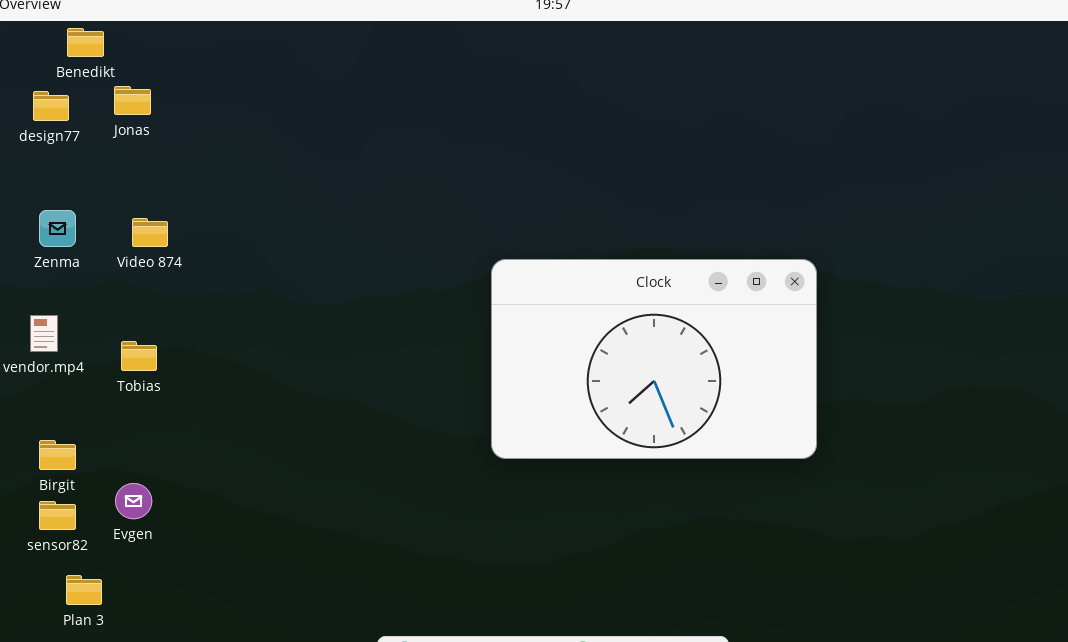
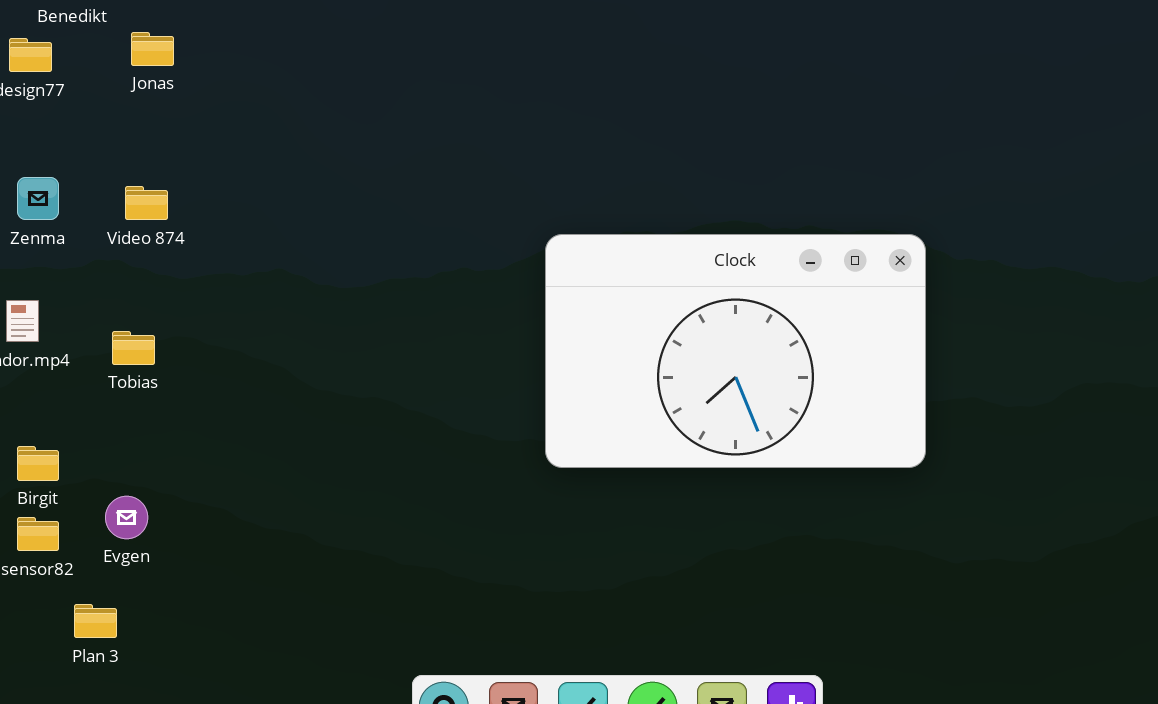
Jonas: [114,86,151,115] -> [131,32,174,66], moved
Plan 3: [66,575,102,605] -> [74,604,117,638], moved

